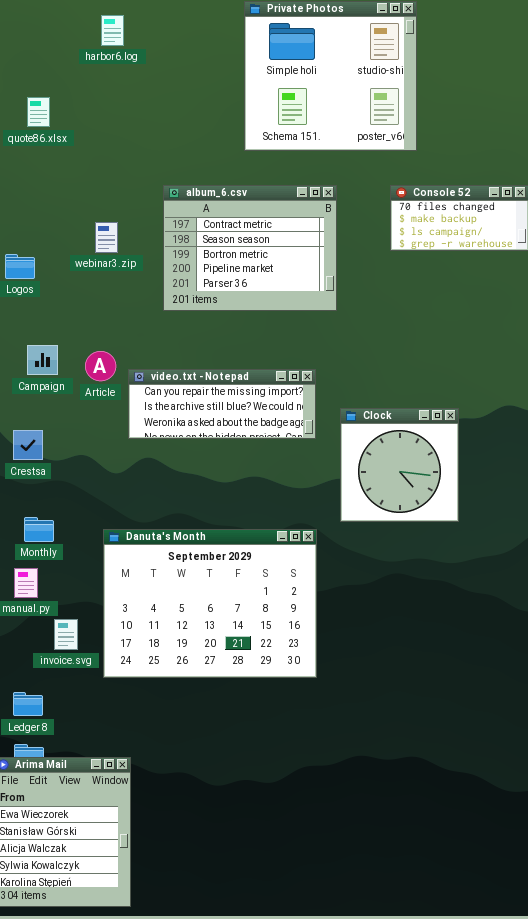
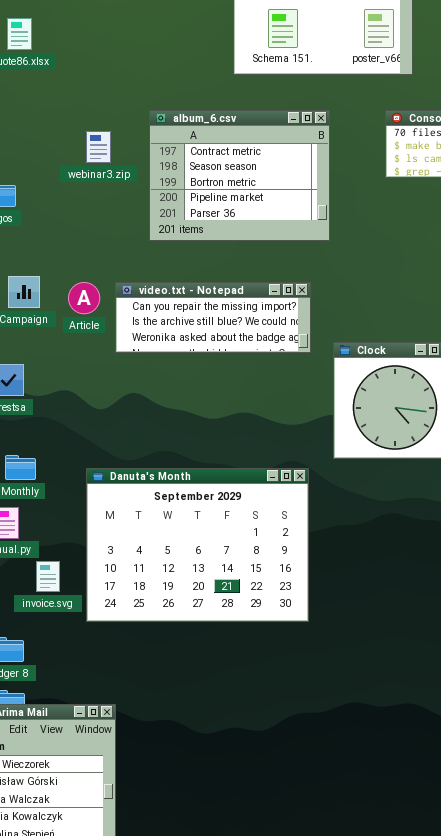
webinar3.zip: [95,222,118,253] -> [86,131,111,163], moved
video.txt - Notepad: [128,369,316,439] -> [115,282,311,353], moved

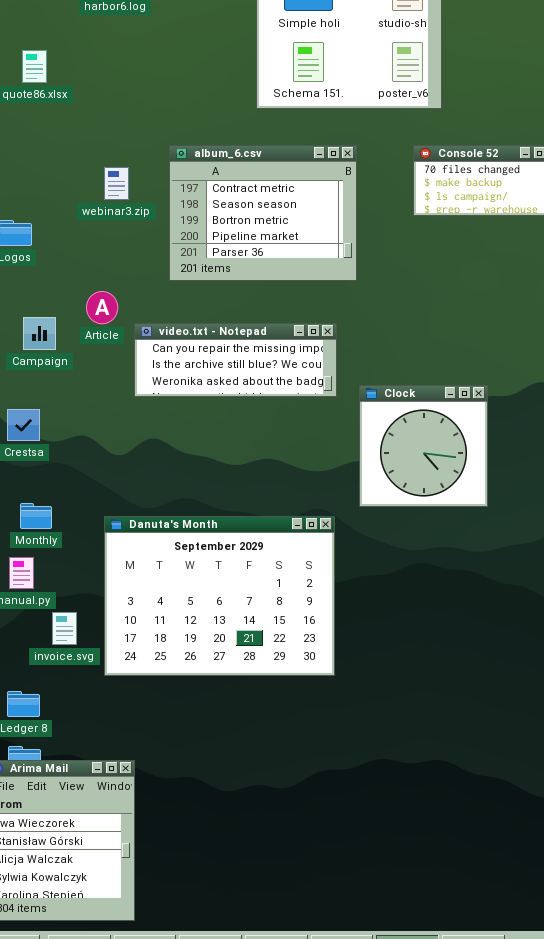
Article: [68,282,100,314] -> [86,291,118,324], moved

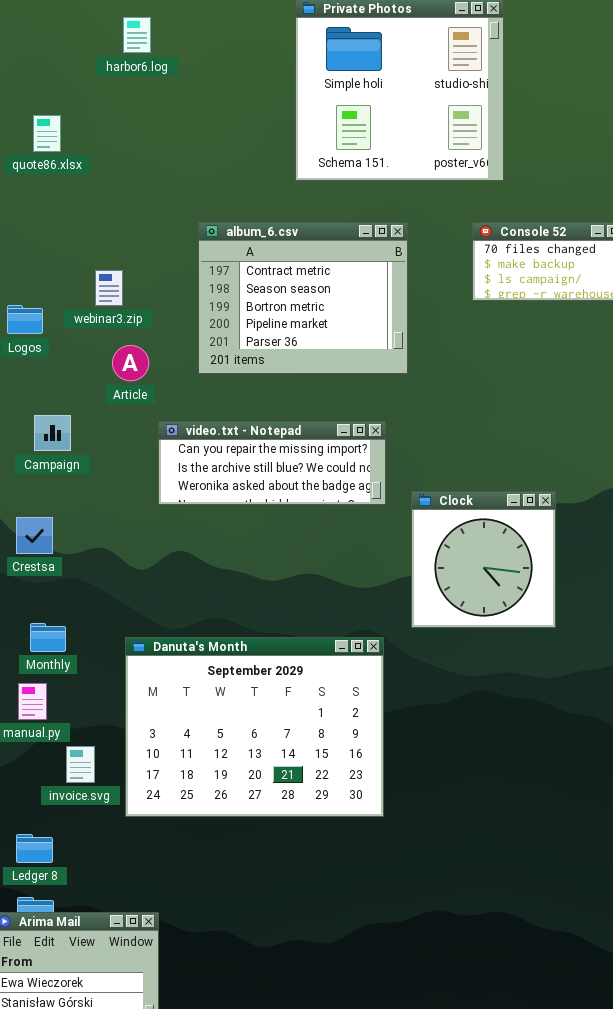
webinar3.zip: [104,167,129,200] -> [95,270,123,306], moved
Article: [86,291,118,324] -> [112,345,149,381], moved

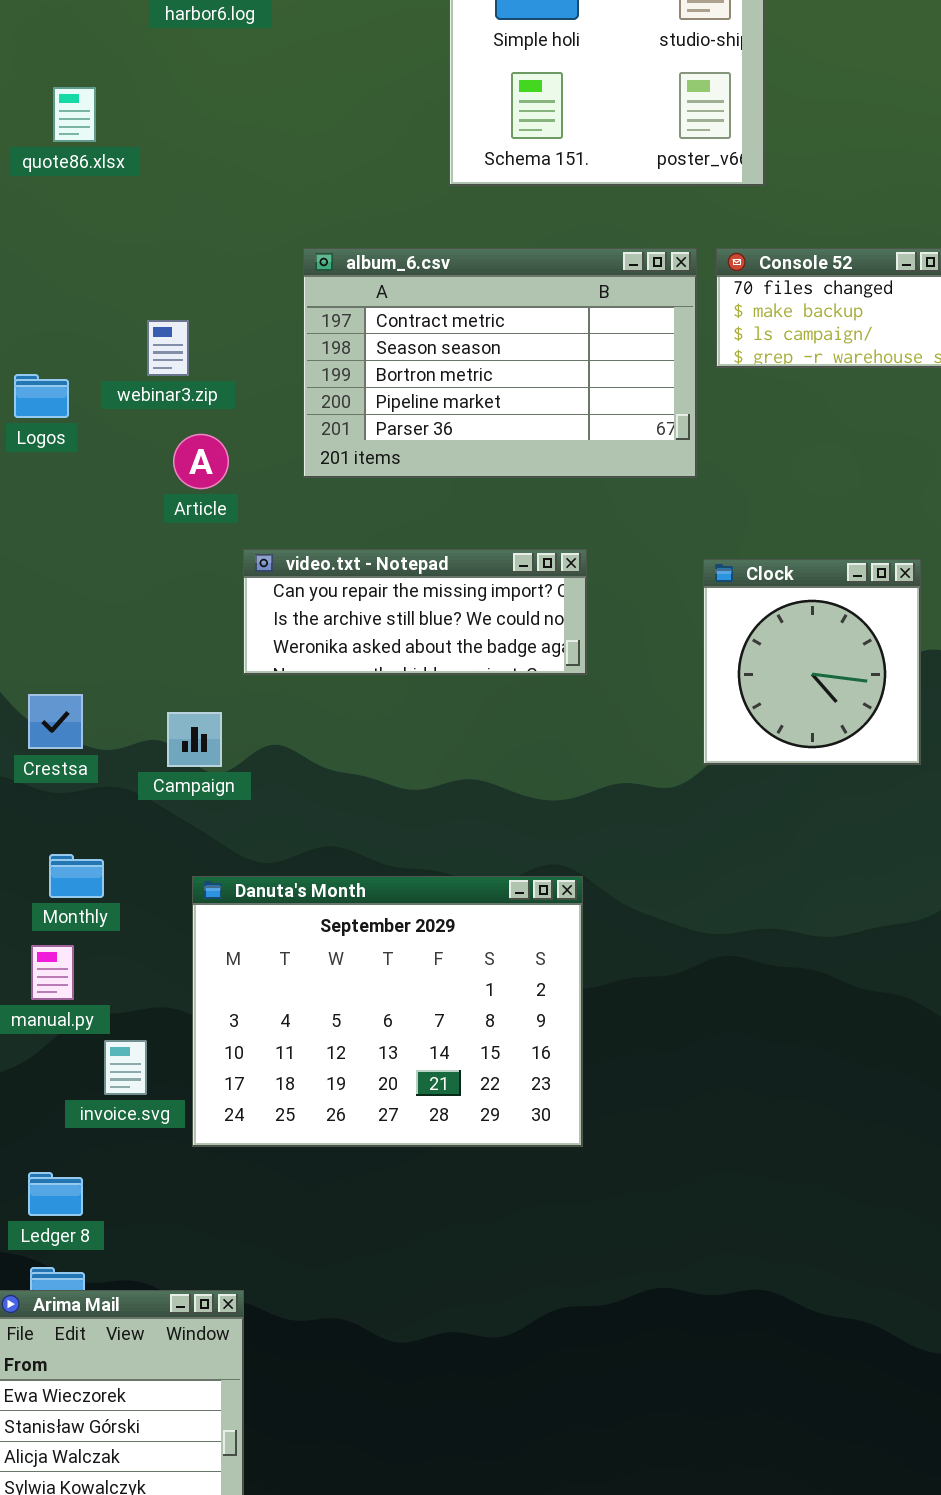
album_6.csv: [198,222,408,374] -> [303,248,697,478], resized
Campaign: [34,415,71,451] -> [167,712,222,767], moved
Clock: [411,491,556,628] -> [703,559,921,765], moved

